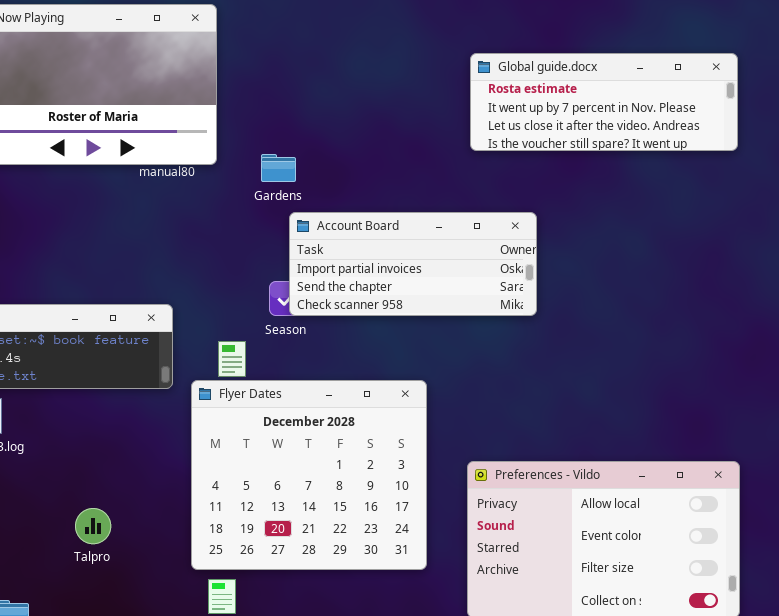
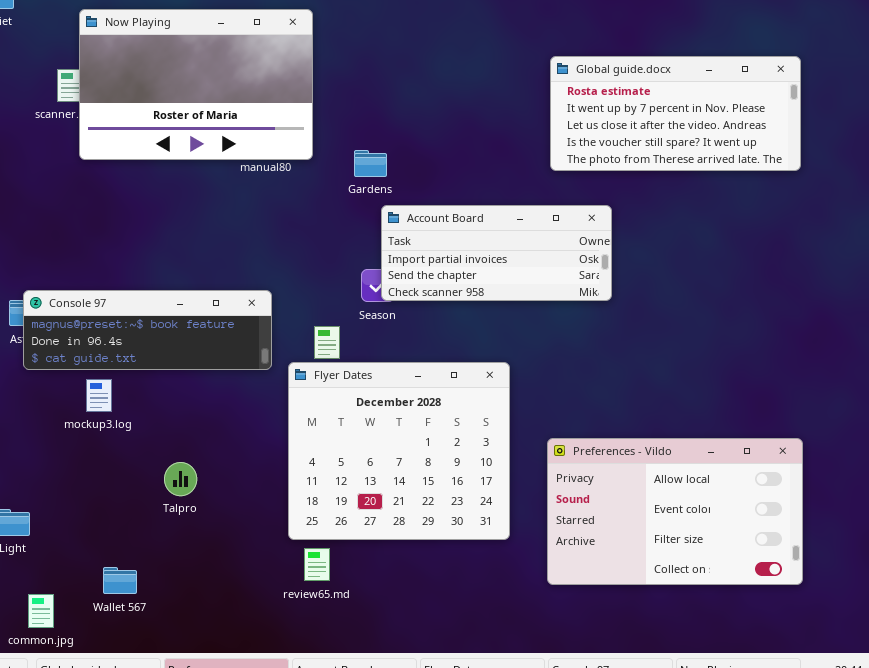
Global guide.docx: [470,53,738,151] -> [550,56,801,171], resized
Talpro: [75,508,111,544] -> [164,462,197,496], moved

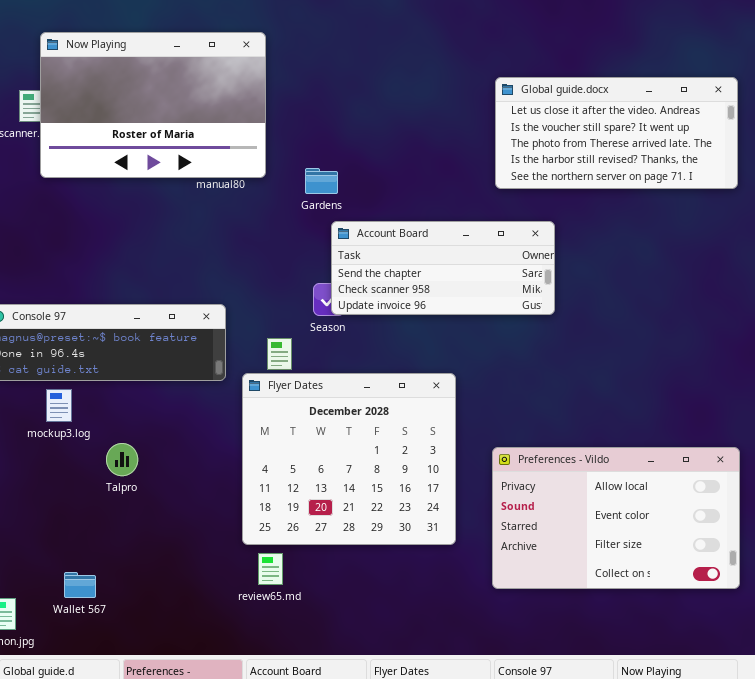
Global guide.docx: [550,56,801,171] -> [495,77,738,189], scrolled down 2 rows
Account Board: [381,205,612,301] -> [331,221,555,315], scrolled down 1 row
Talpro: [164,462,197,496] -> [106,443,138,476], moved

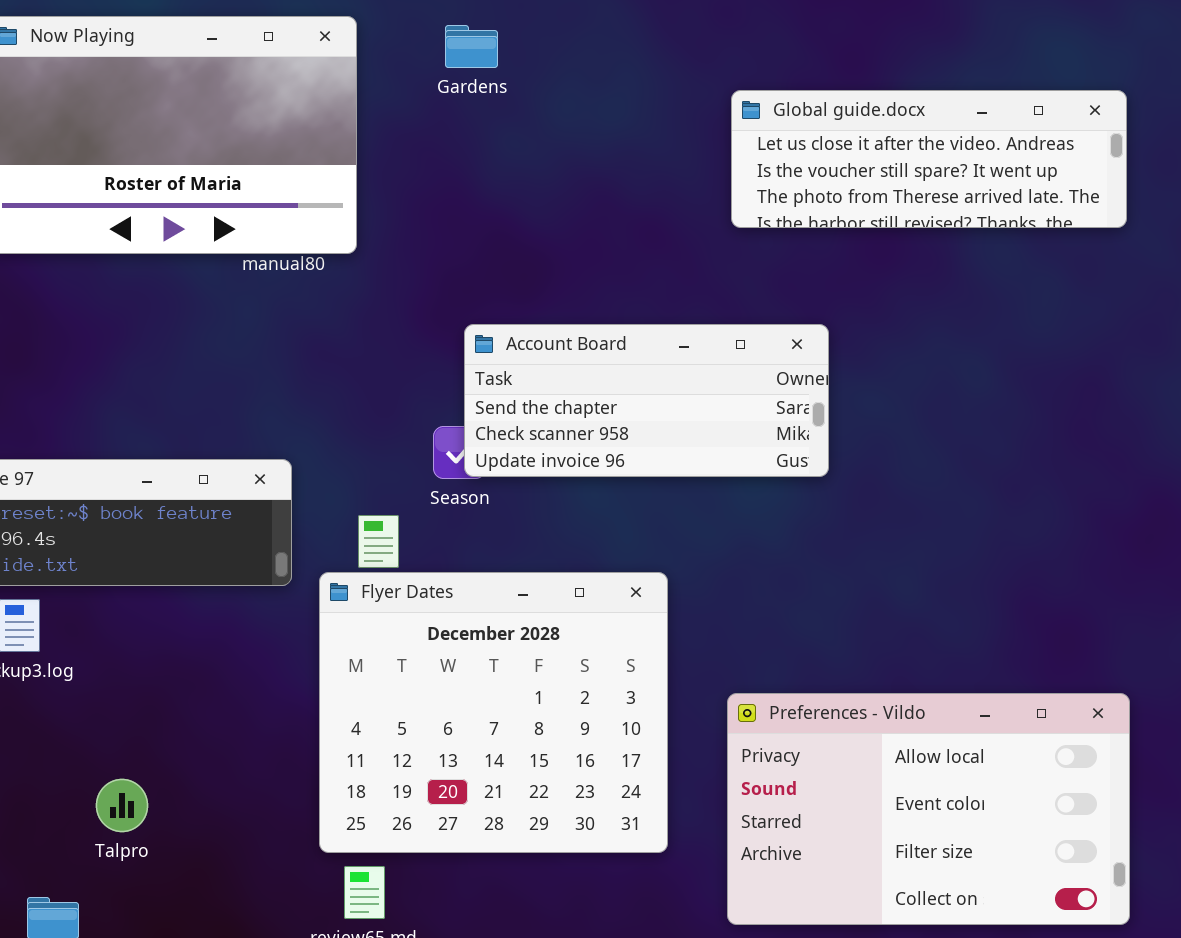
Global guide.docx: [495,77,738,189] -> [731,90,1127,228], resized
Gardens: [305,168,338,194] -> [445,25,498,68], moved
Talpro: [106,443,138,476] -> [96,779,148,832], moved

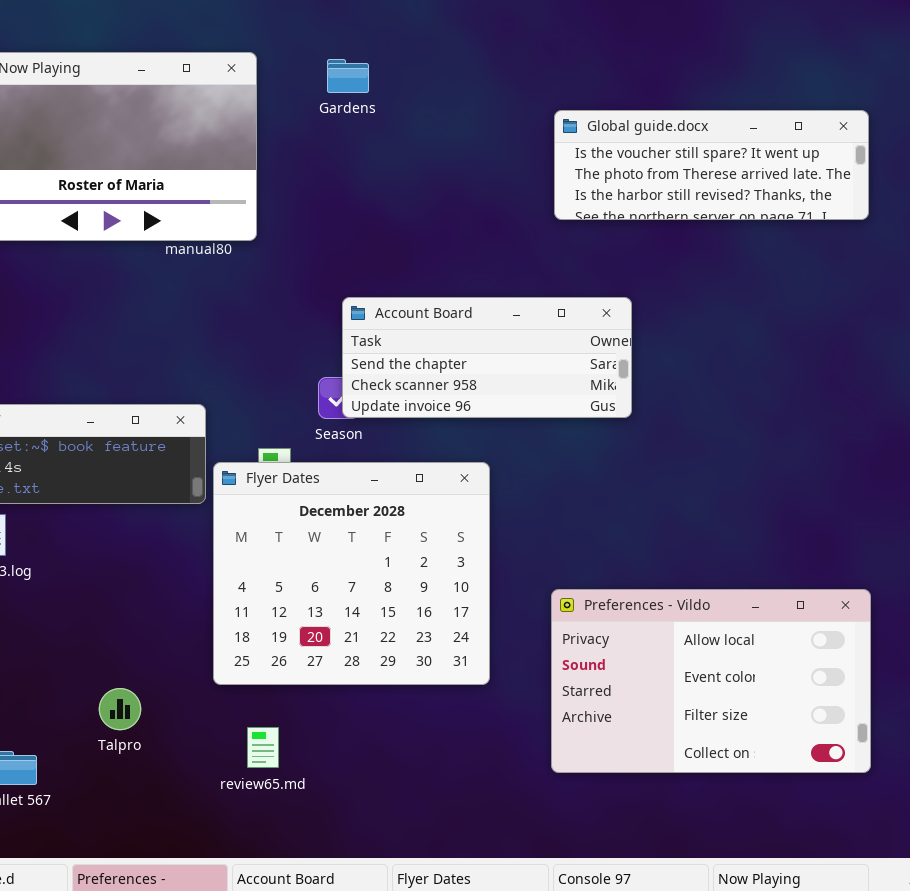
Global guide.docx: [731,90,1127,228] -> [554,110,869,220], scrolled down 1 row
Flyer Dates: [319,572,668,853] -> [213,462,490,685], moved
Talpro: [96,779,148,832] -> [99,688,141,730], moved

